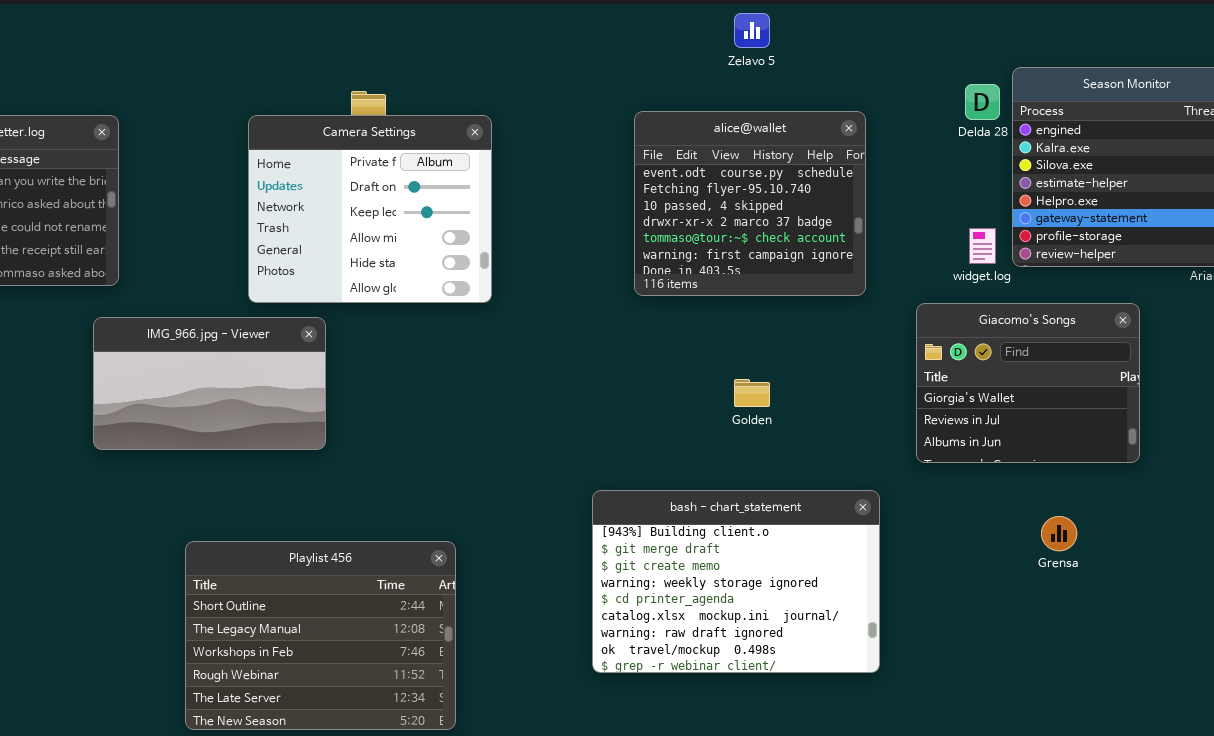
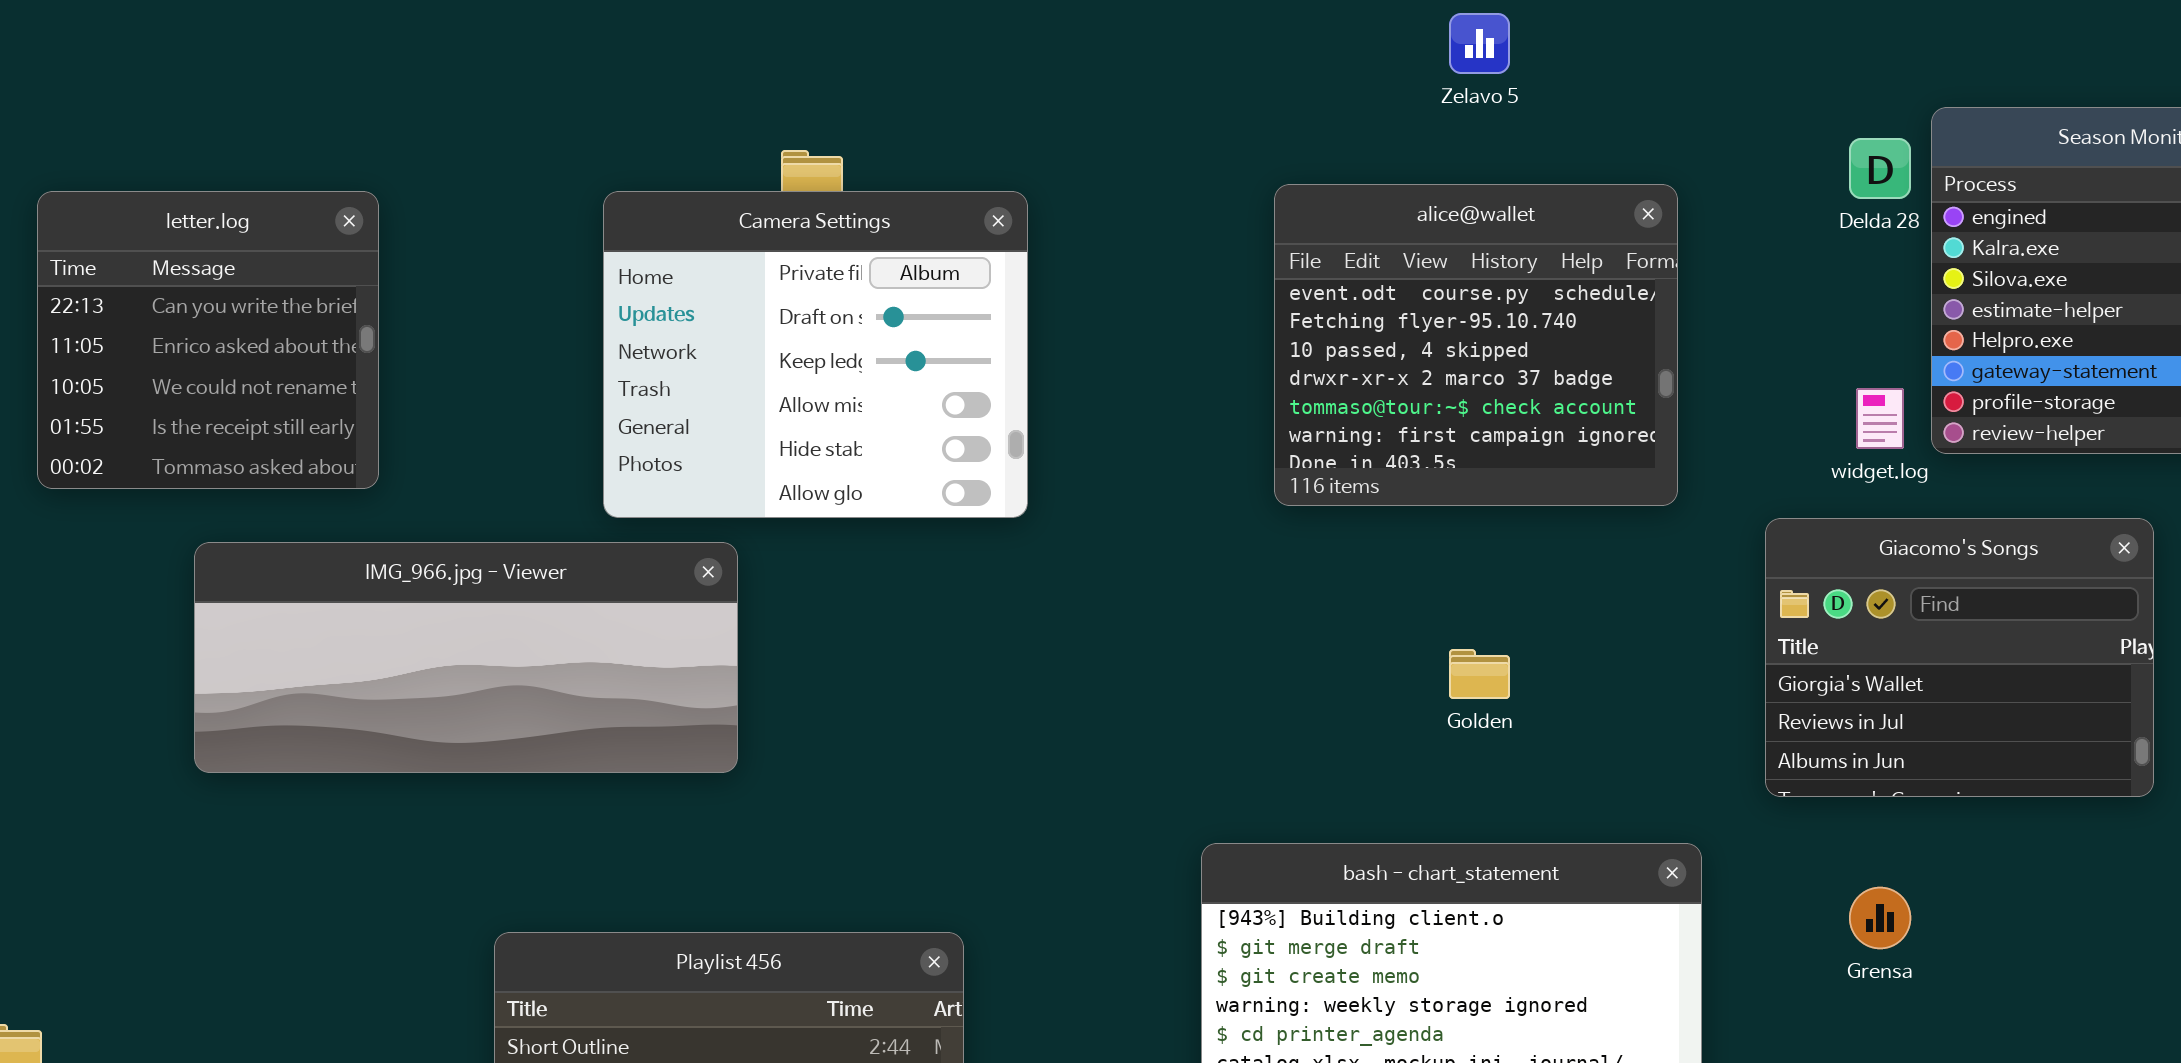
IMG_966.jpg - Viewer: [93,317,326,450] -> [194,542,738,773], resized
Grensa: [1041,516,1077,551] -> [1849,887,1911,949], moved

